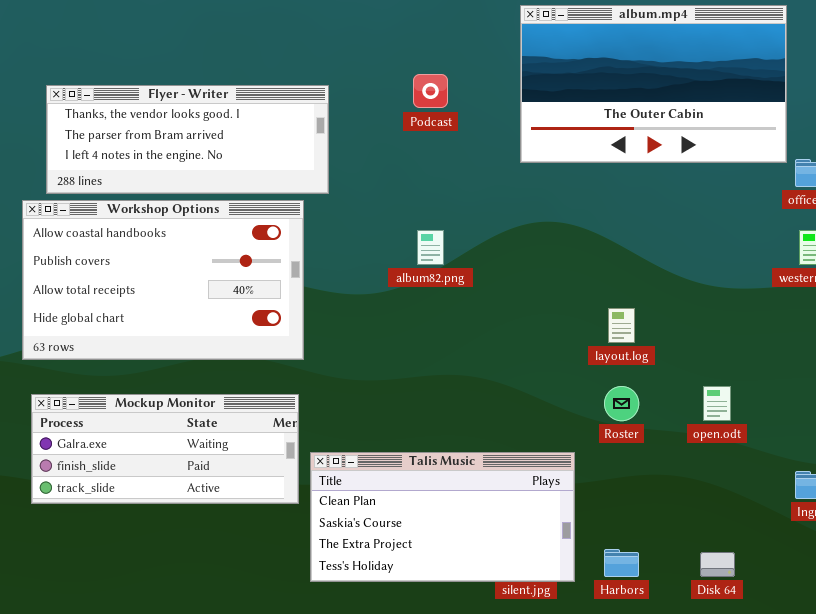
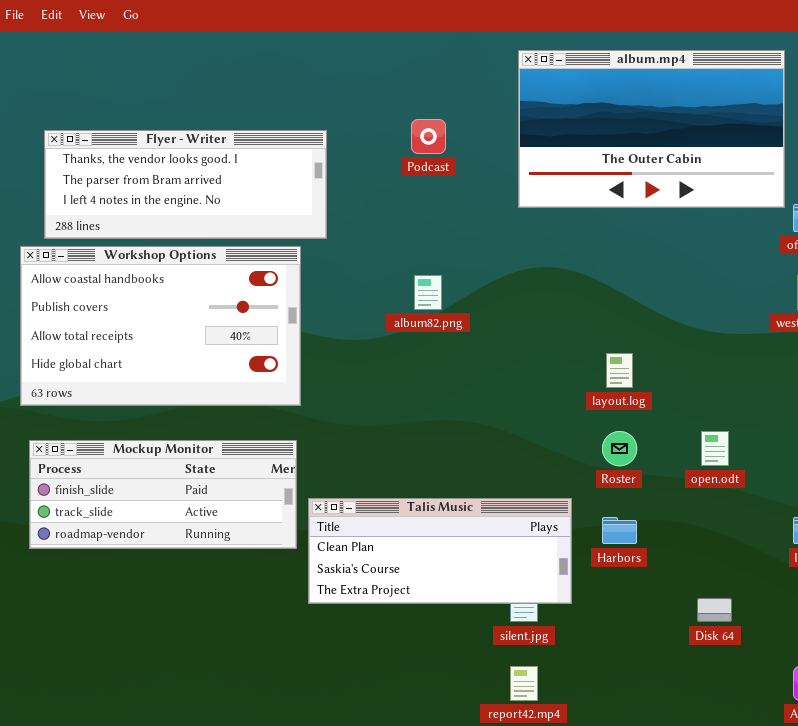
Mockup Monitor: [31,394,299,504] -> [29,440,297,549], scrolled down 1 row
Talis Music: [310,452,575,582] -> [308,498,572,604], resized
Harbors: [604,549,639,577] -> [602,517,637,544], moved

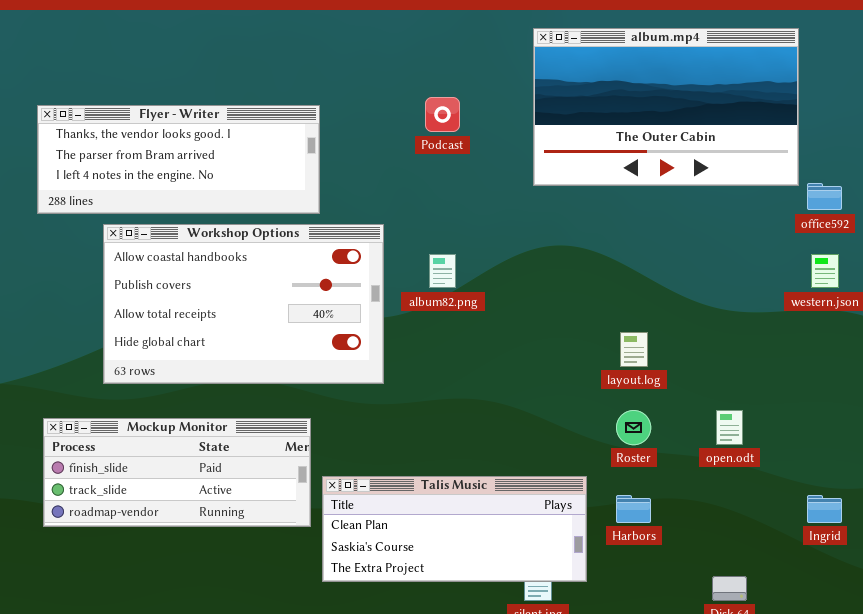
Flyer - Writer: [44,130,327,239] -> [37,105,320,214], moved
Workshop Options: [20,246,301,406] -> [103,224,384,384], moved

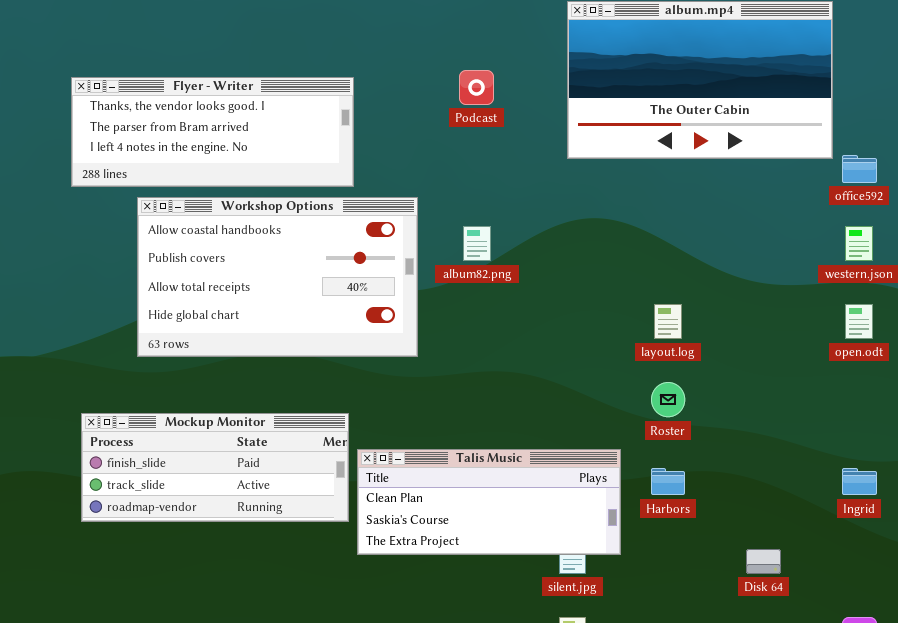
open.odt: [716,410,743,445] -> [845,304,873,339], moved
Mockup Monitor: [43,418,311,527] -> [81,413,349,522], moved

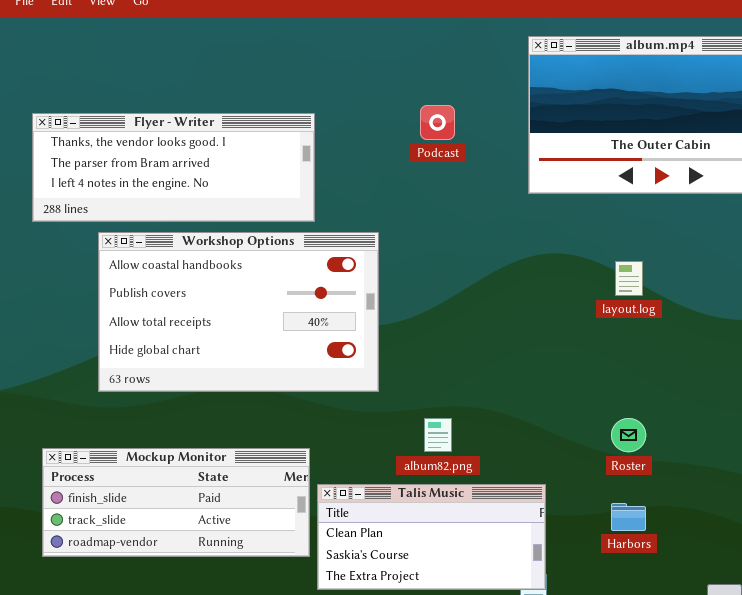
album82.png: [463,226,491,261] -> [424,418,452,452], moved
layout.log: [654,304,682,339] -> [615,261,643,296], moved
Talis Music: [357,449,621,555] -> [317,484,546,590], resized

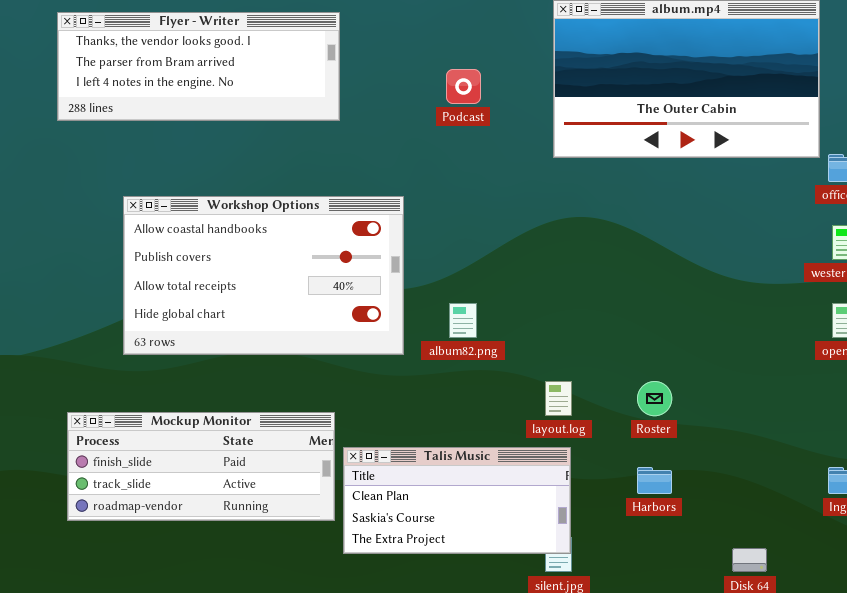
Flyer - Writer: [32,113,315,222] -> [57,12,340,121], moved
layout.log: [615,261,643,296] -> [545,381,572,416], moved
album82.png: [424,418,452,452] -> [449,303,477,338], moved

